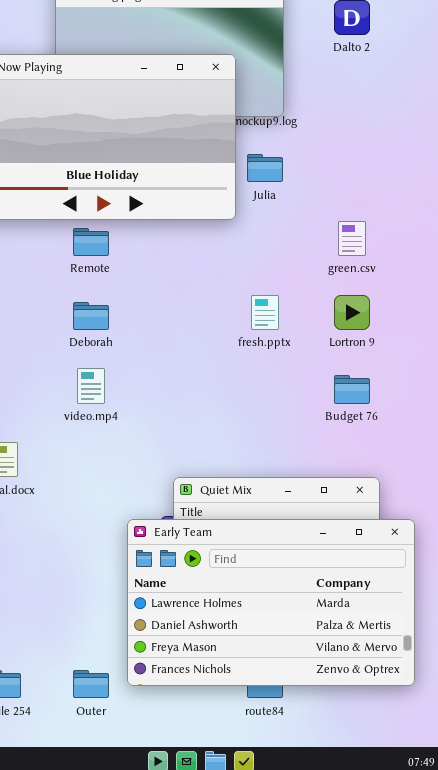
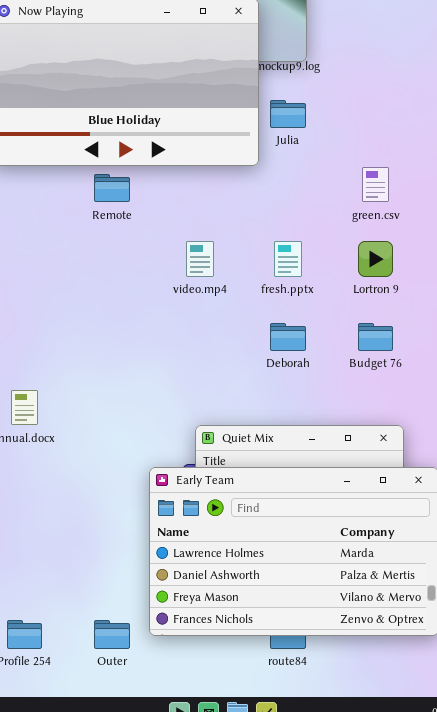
Deborah: [73,302,109,330] -> [270,323,306,351], moved
video.mp4: [77,368,105,404] -> [186,241,214,277], moved

